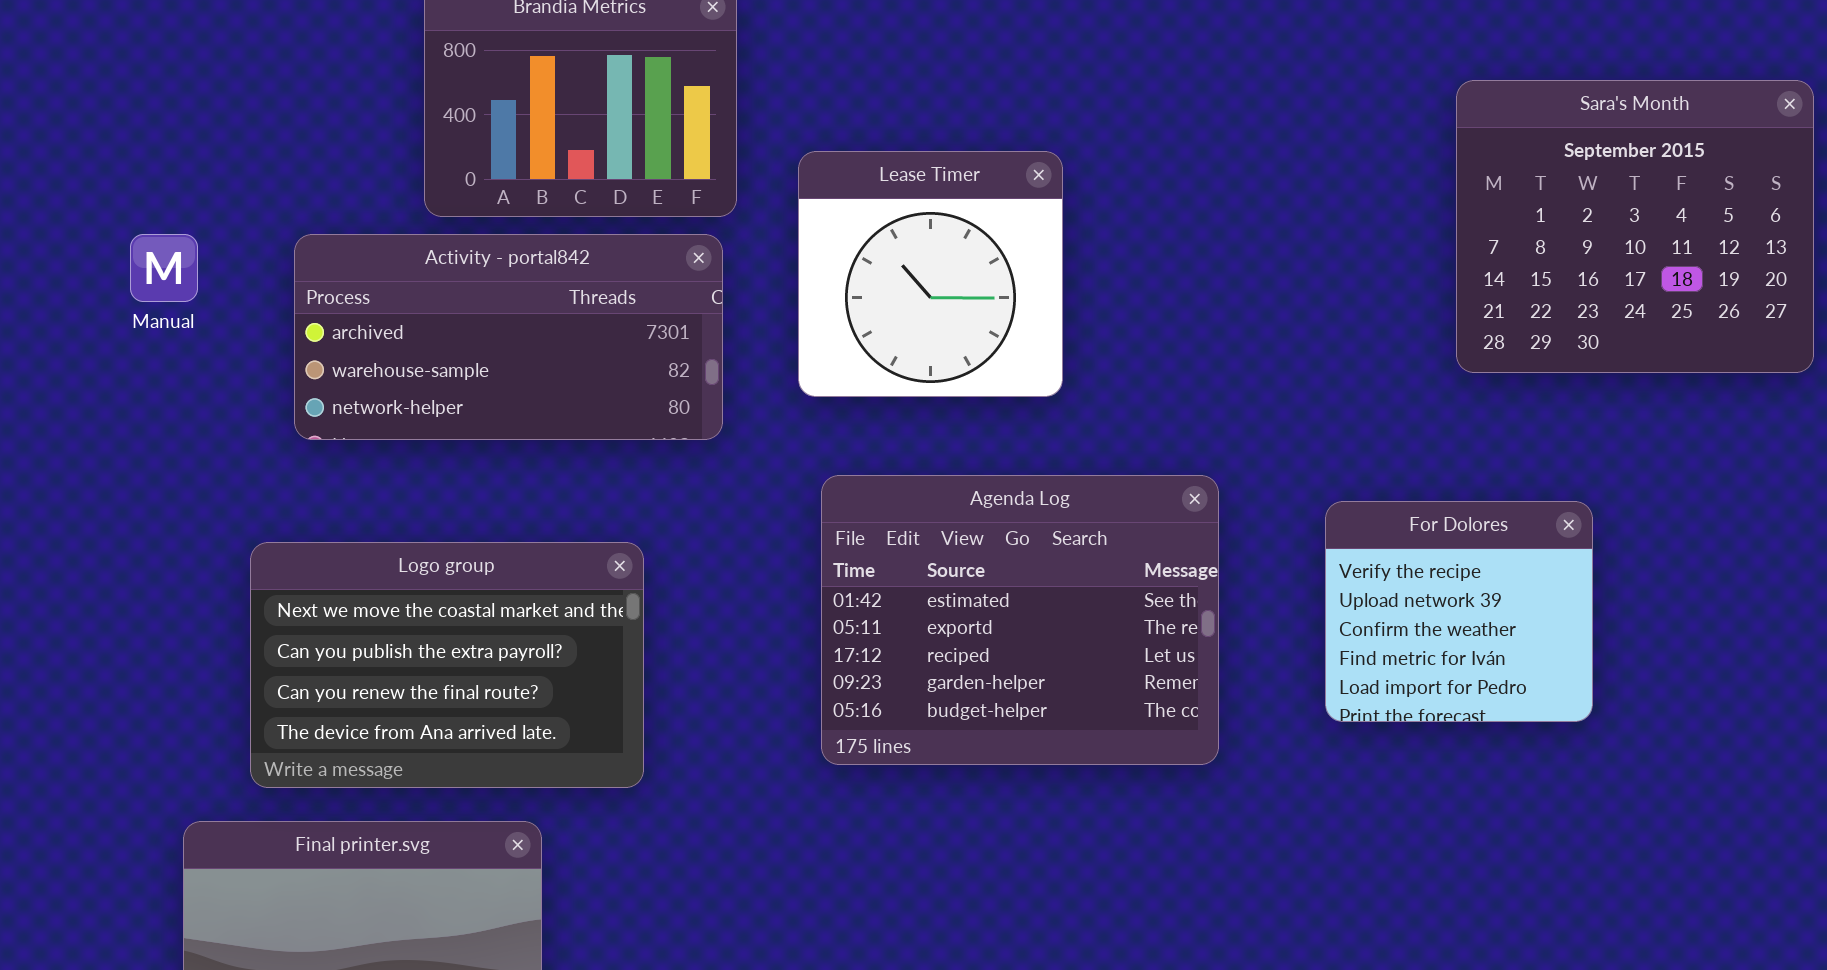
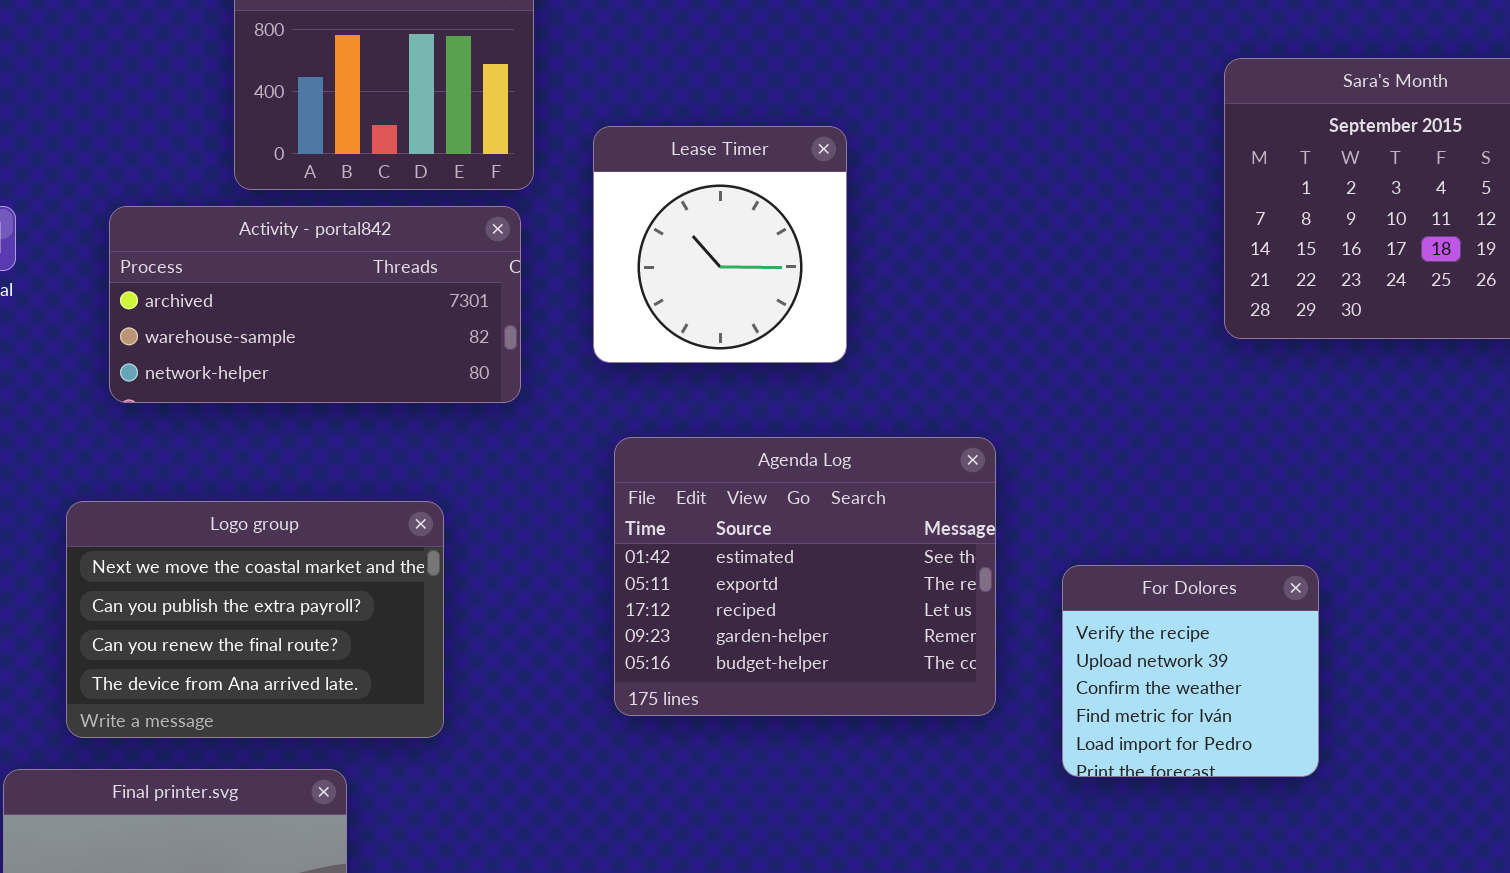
For Dolores: [1325,501,1593,722] -> [1062,565,1319,777], moved

